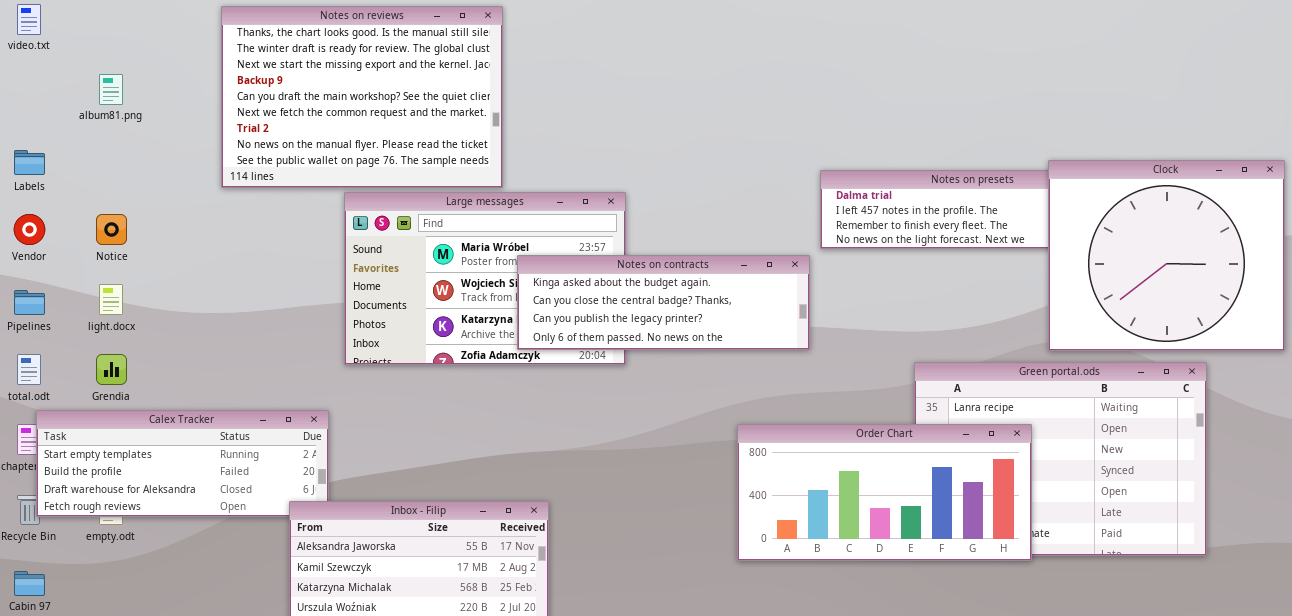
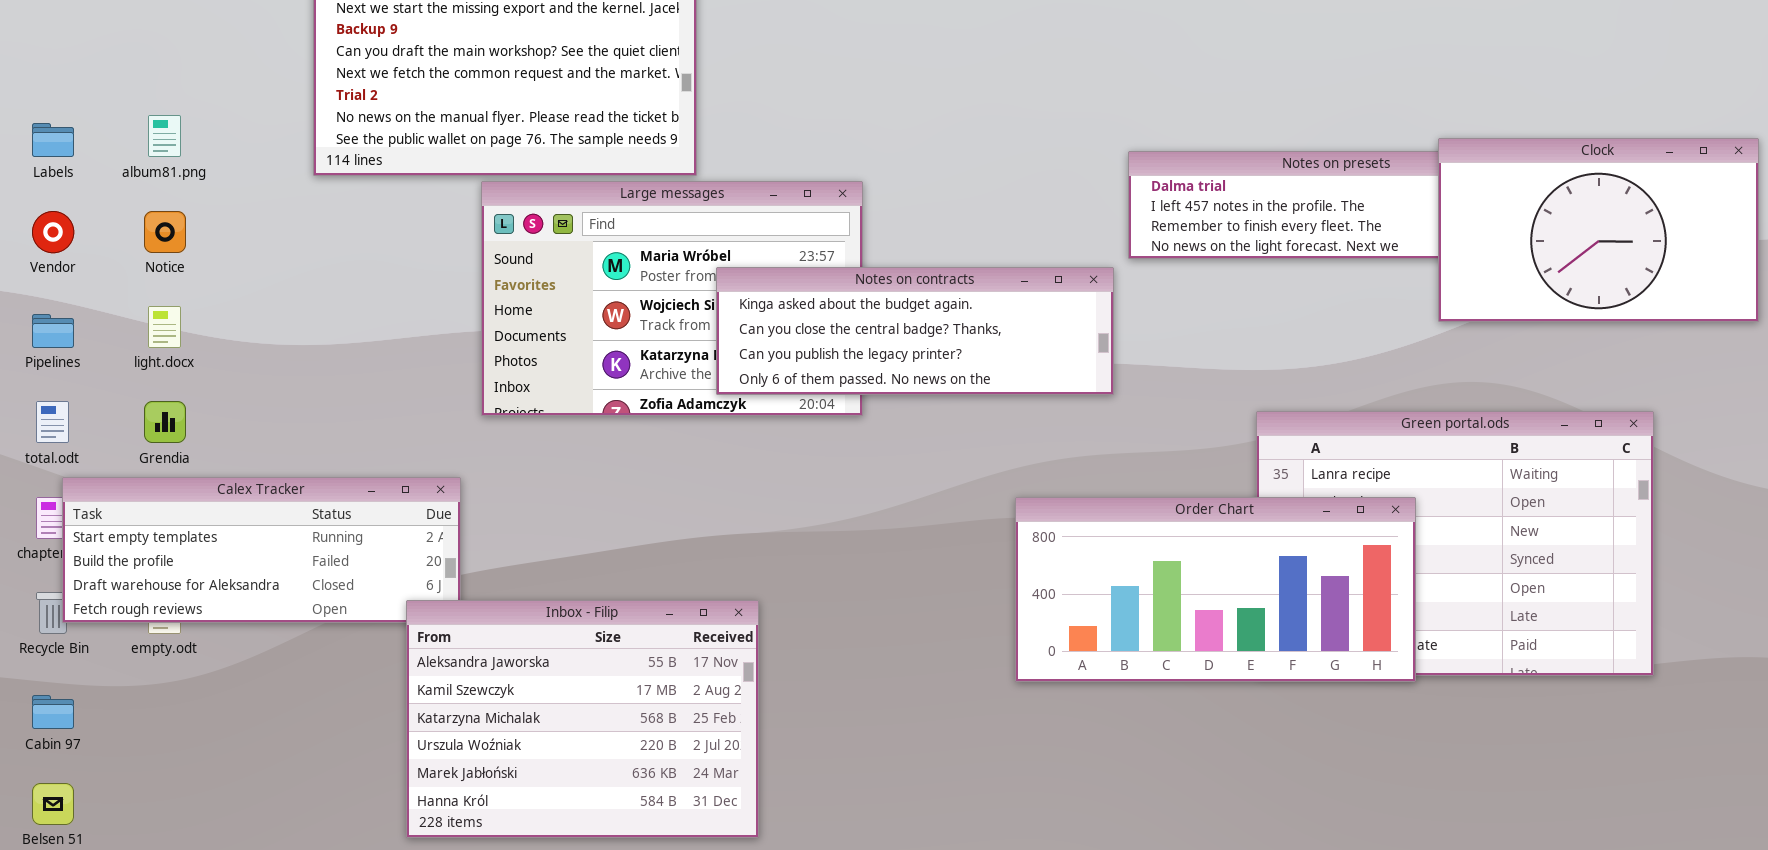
album81.png: [99,74,123,105] -> [148,115,181,157], moved
Clock: [1048,160,1285,351] -> [1438,138,1759,322], resized

